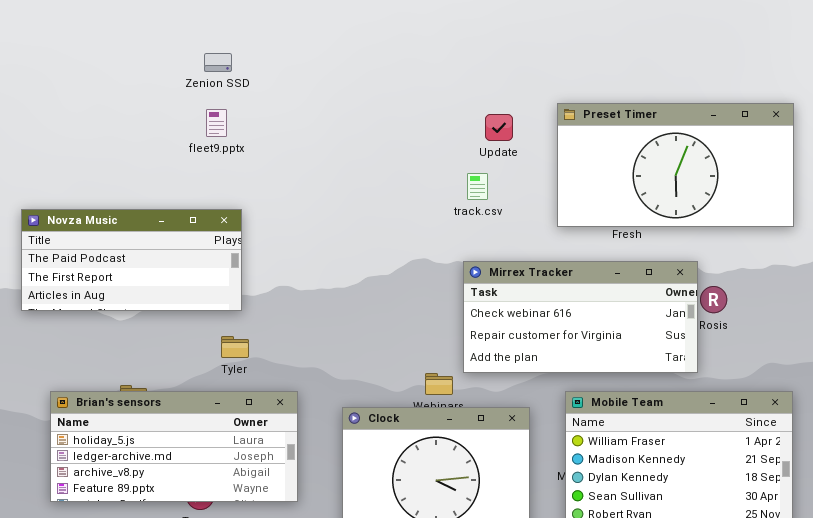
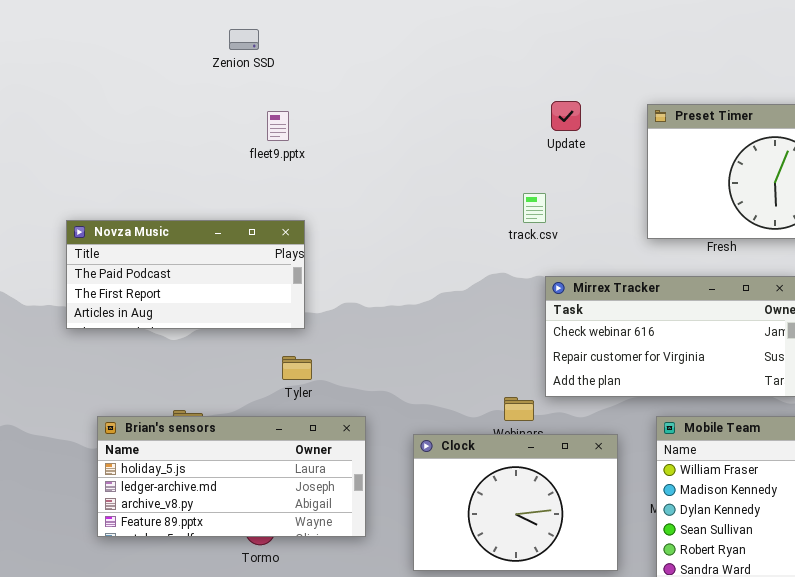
Zenion SSD: [204,53,232,72] -> [229,29,259,50], moved
Update: [485,114,513,141] -> [551,101,581,131], moved
track.csv: [467,173,488,200] -> [523,193,546,223], moved

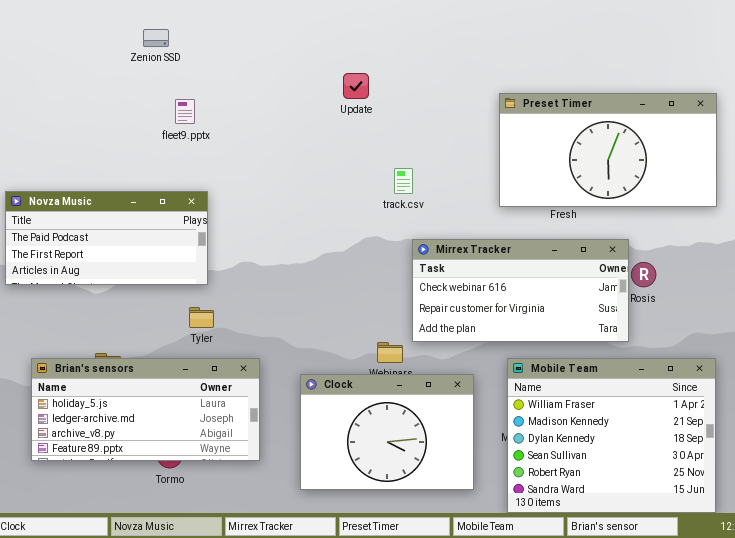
Update: [551,101,581,131] -> [343,73,369,99], moved

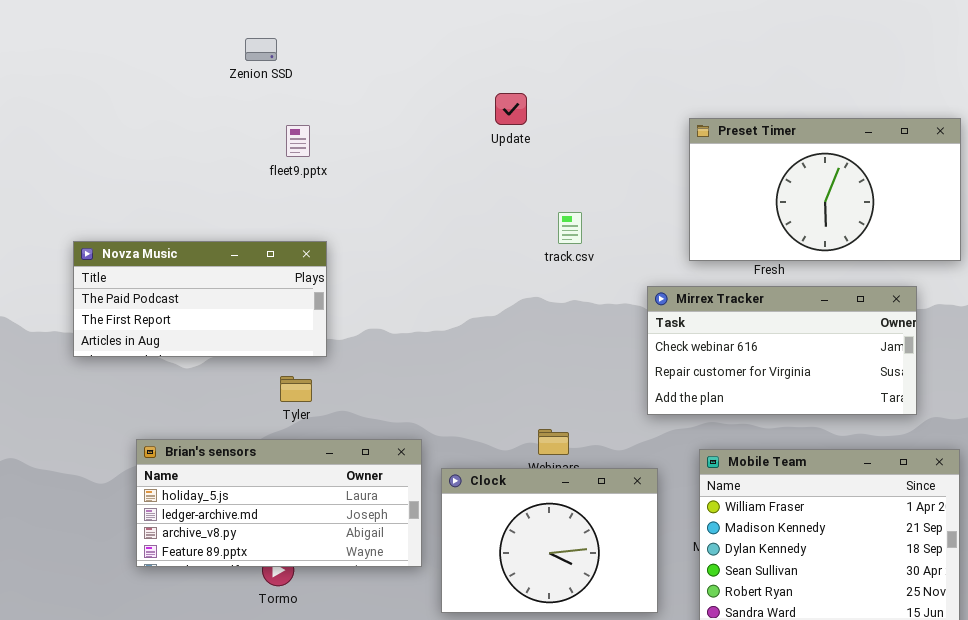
Mirrex Tracker: [412,239,629,342] -> [647,286,917,415], moved
Tyler: [189,307,214,328] -> [280,376,312,402], moved
Brian's sensors: [31,358,260,461] -> [136,439,422,567], moved

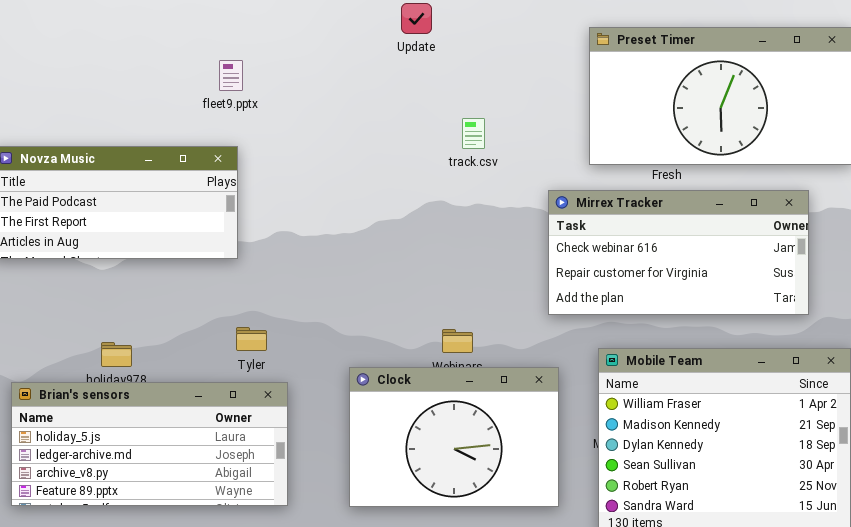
fleet9.pptx: [286,125,310,157] -> [219,60,243,91], moved
Tyler: [280,376,312,402] -> [236,327,267,351], moved
Brian's sensors: [136,439,422,567] -> [11,382,288,506], moved

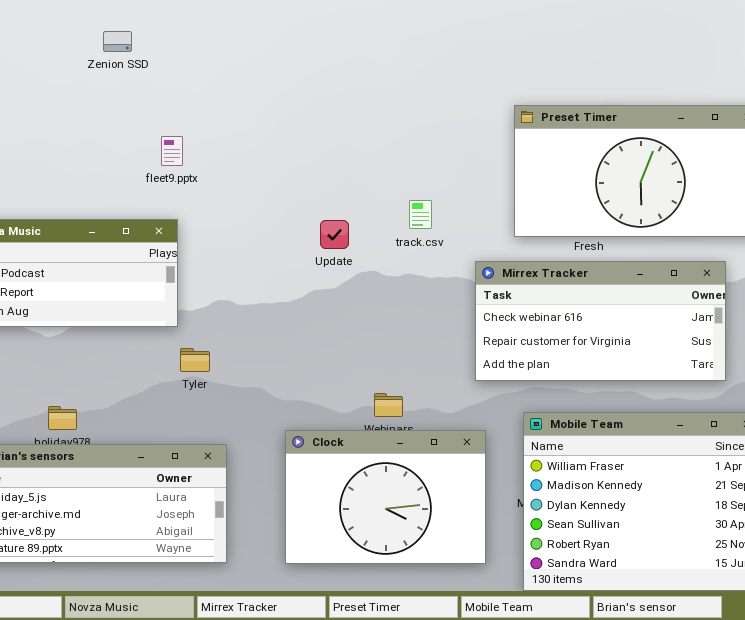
Update: [401,3,432,34] -> [320,220,349,249], moved
track.csv: [462,118,485,149] -> [409,200,432,229], moved
Tyler: [236,327,267,351] -> [180,348,210,372], moved

